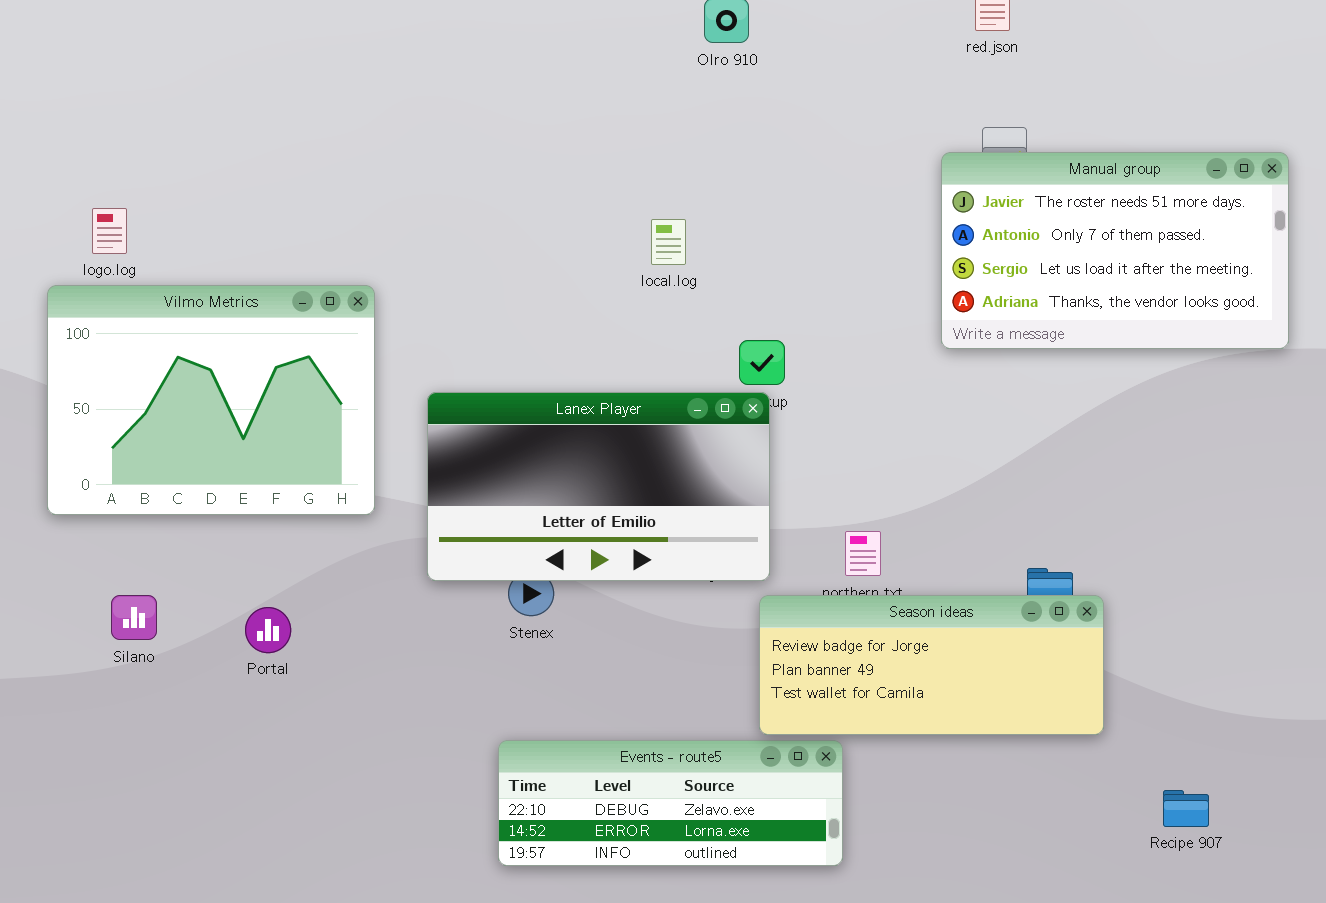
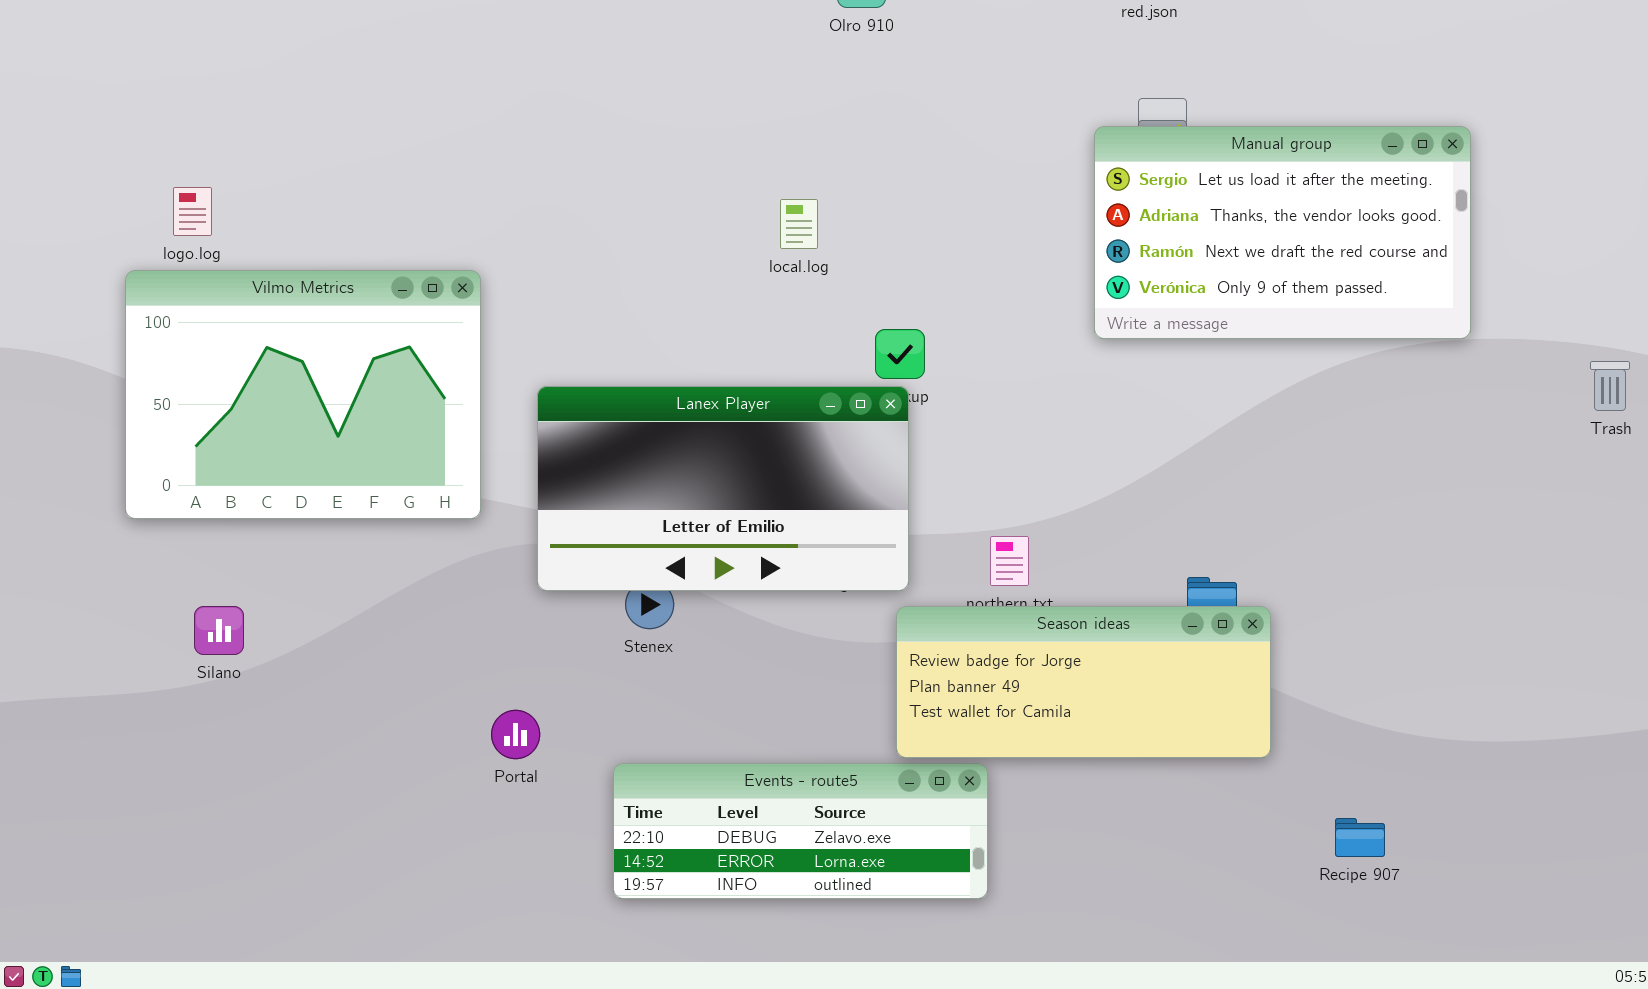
Manual group: [941,152,1289,349] -> [1094,126,1471,339], scrolled down 2 rows
Portal: [245,607,291,653] -> [491,710,540,759], moved

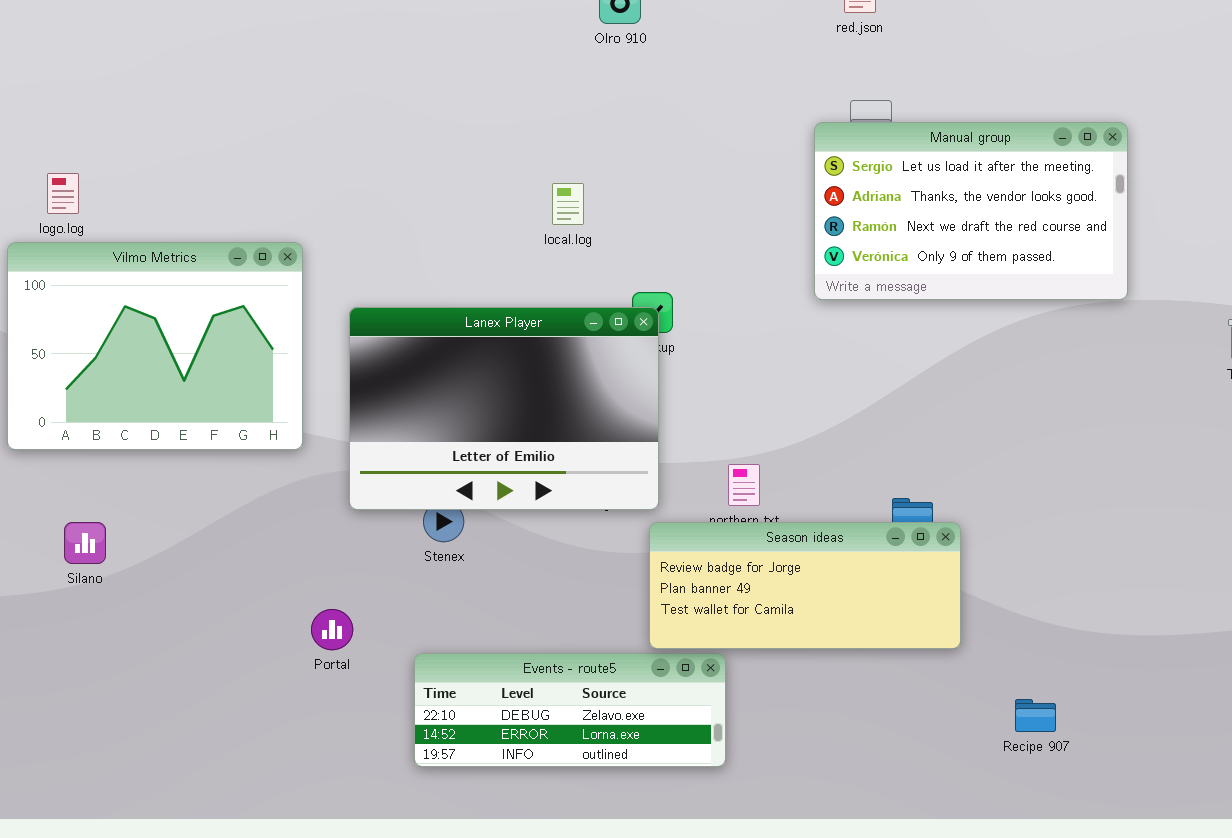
Lanex Player: [537,386,909,591] -> [349,307,659,510], resized

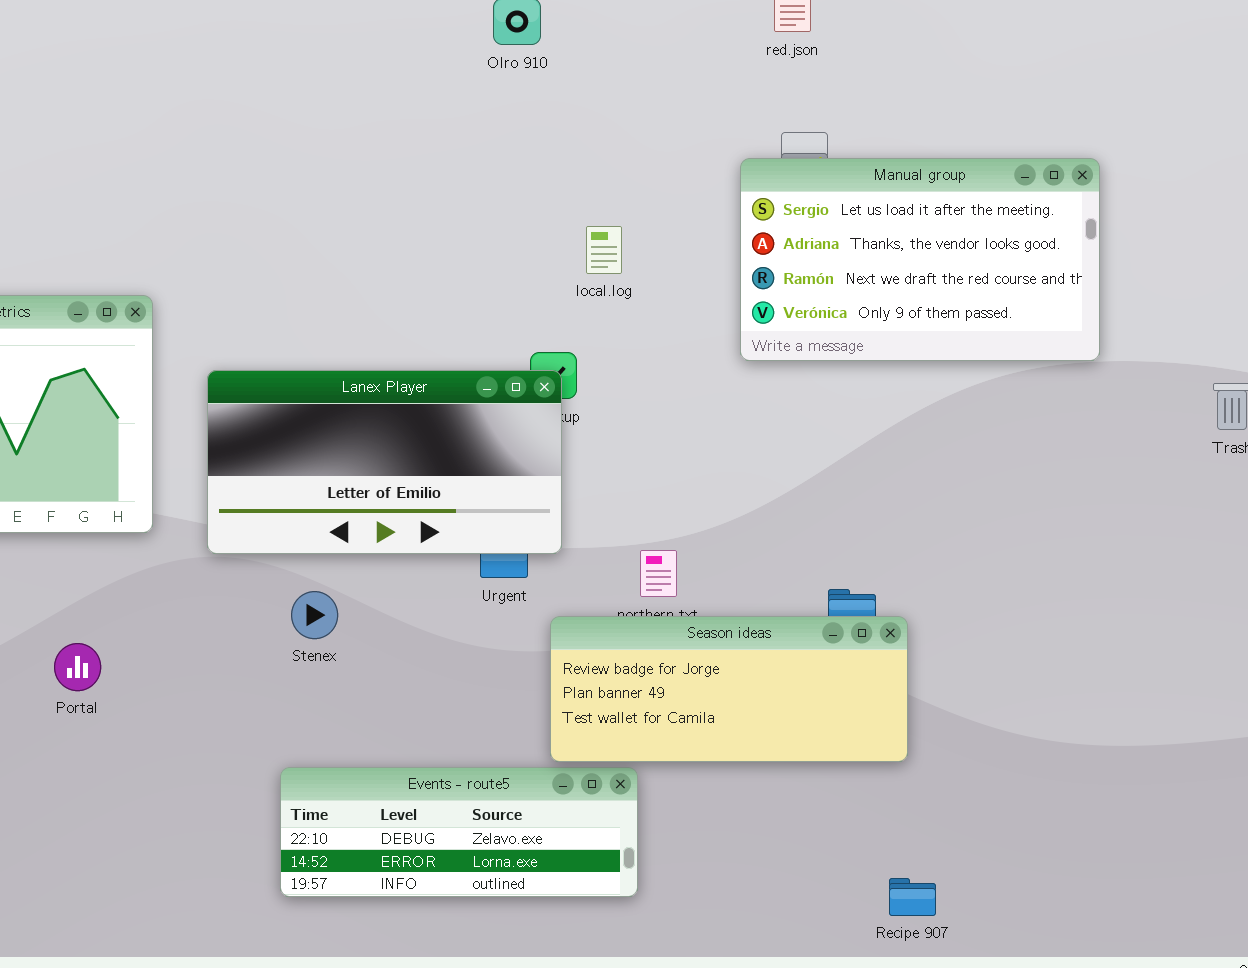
local.log: [552,183,584,225] -> [586,226,622,274], moved
Lanex Player: [349,307,659,510] -> [207,370,562,554], resized
Portal: [311,609,353,650] -> [54,643,101,691], moved
Recipe 907: [1015,699,1056,732] -> [889,878,936,916], moved

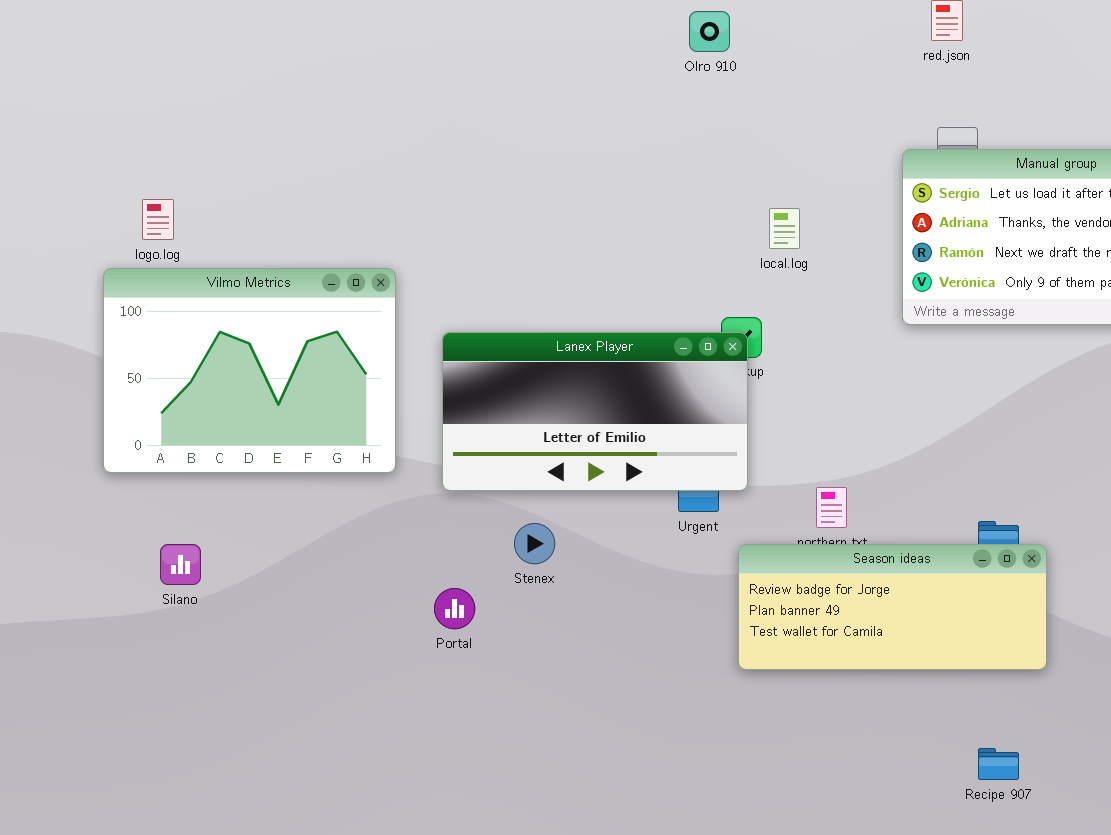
Portal: [54,643,101,691] -> [434,588,475,629], moved
Events - route5: [280,767,638,897] -> none, closed
Recipe 907: [889,878,936,916] -> [978,748,1019,780], moved

